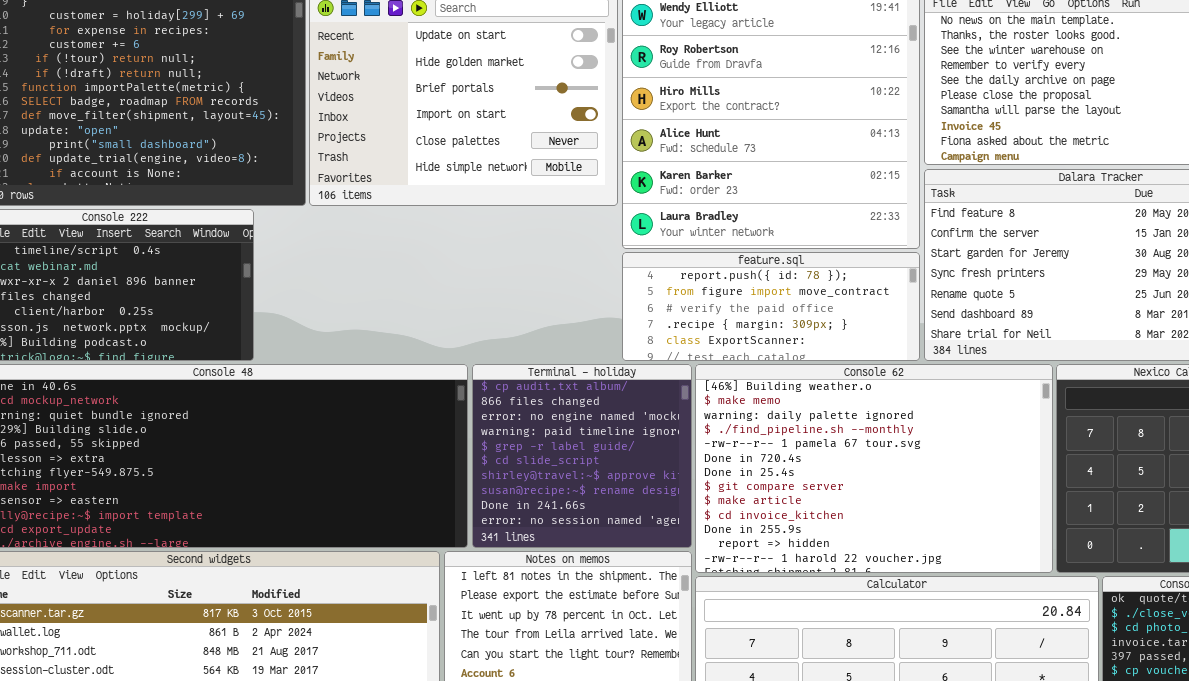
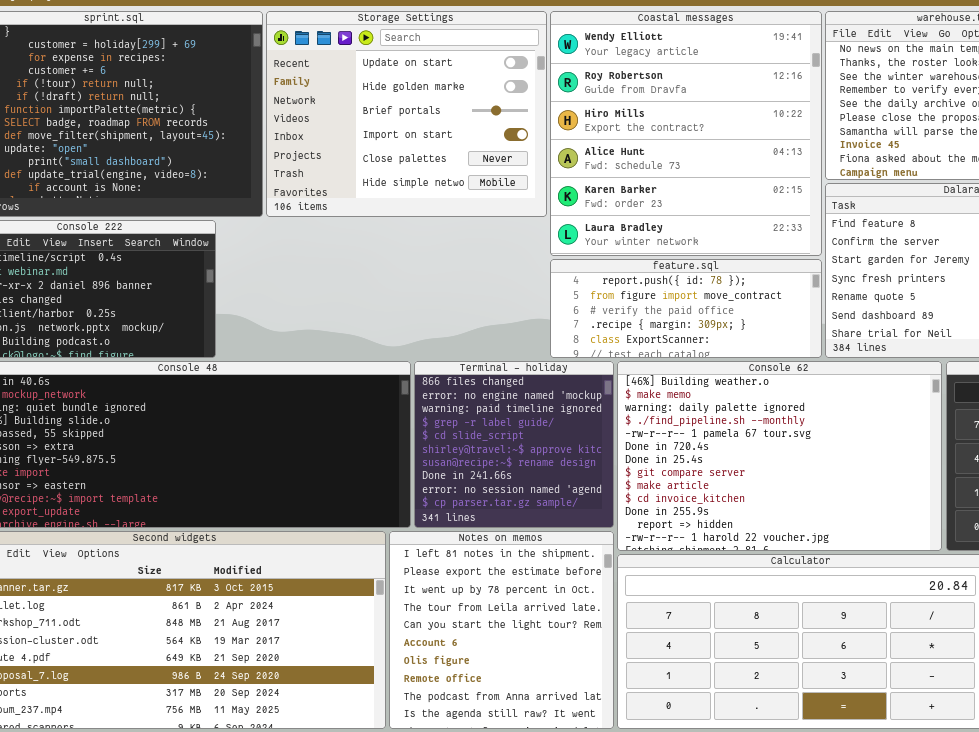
Terminal - holiday: [472,364,692,548] -> [414,361,614,528], scrolled down 1 row

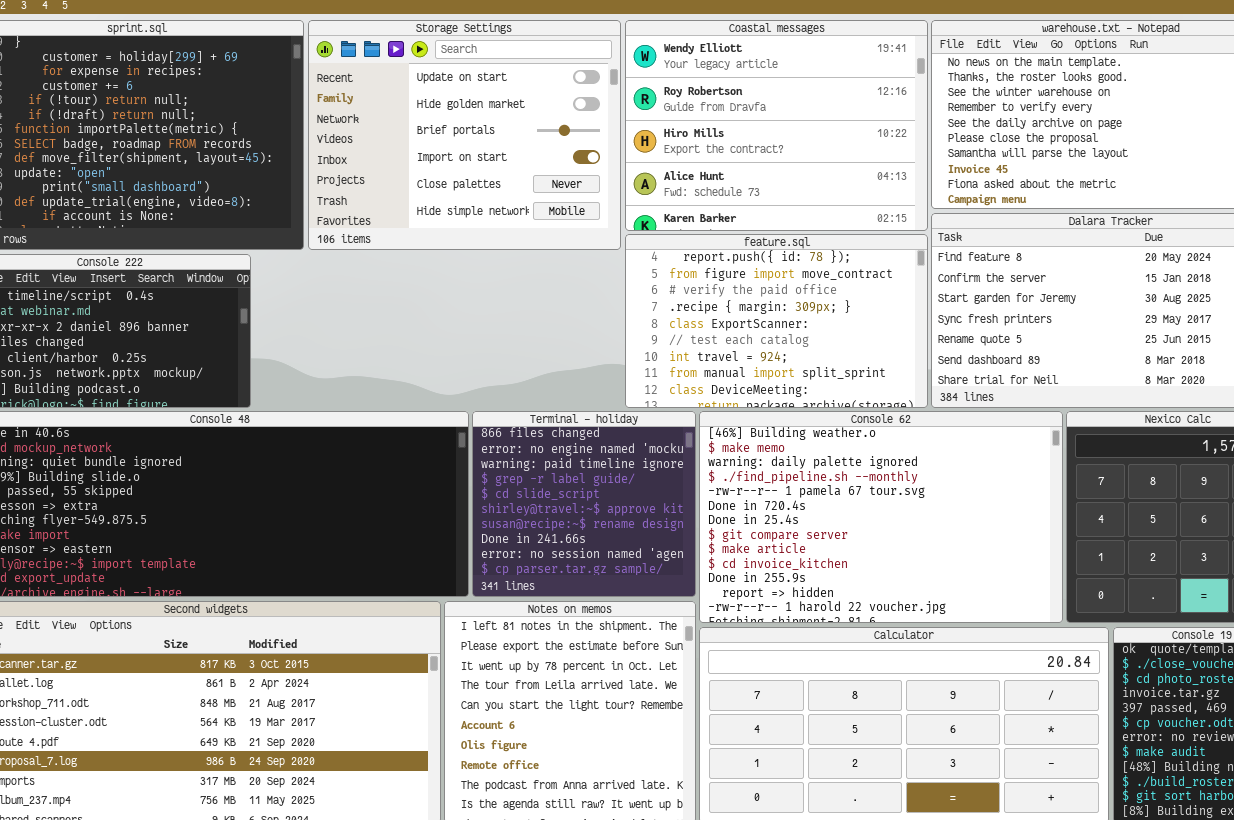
Coastal messages: [550,11,822,256] -> [625,20,928,231], resized
feature.sql: [550,259,822,358] -> [625,234,928,408], resized

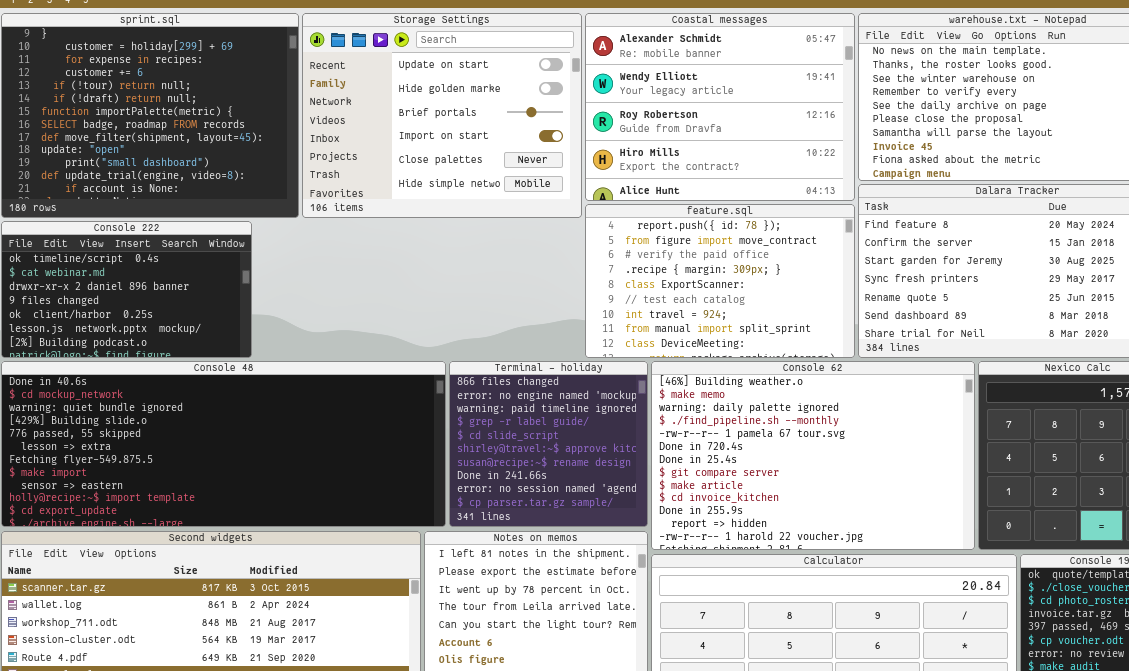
Coastal messages: [625,20,928,231] -> [585,13,855,201], scrolled up 1 row

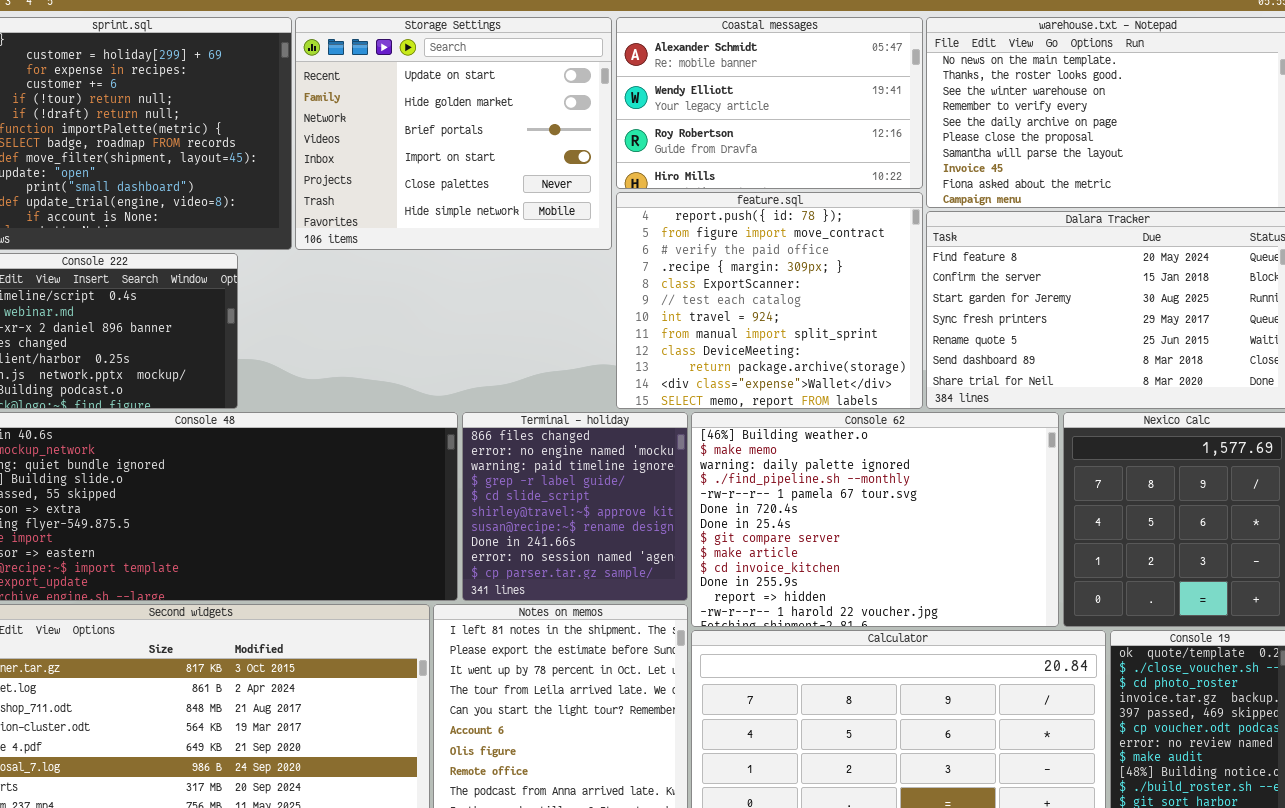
Coastal messages: [585,13,855,201] -> [616,17,923,189], resized
feature.sql: [585,204,855,358] -> [616,192,923,409], resized

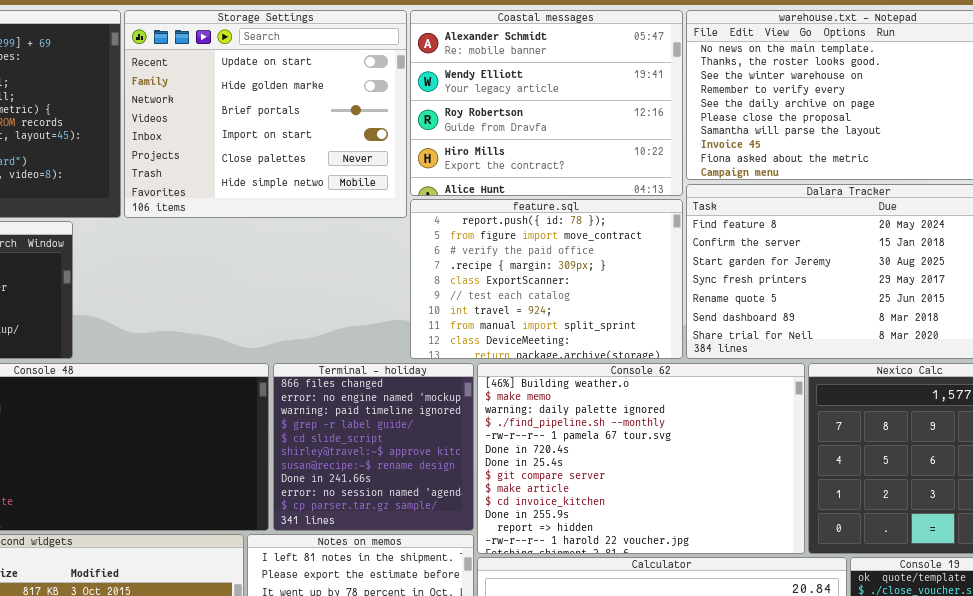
Coastal messages: [616,17,923,189] -> [410,10,683,196], resized
feature.sql: [616,192,923,409] -> [410,199,683,359], resized

